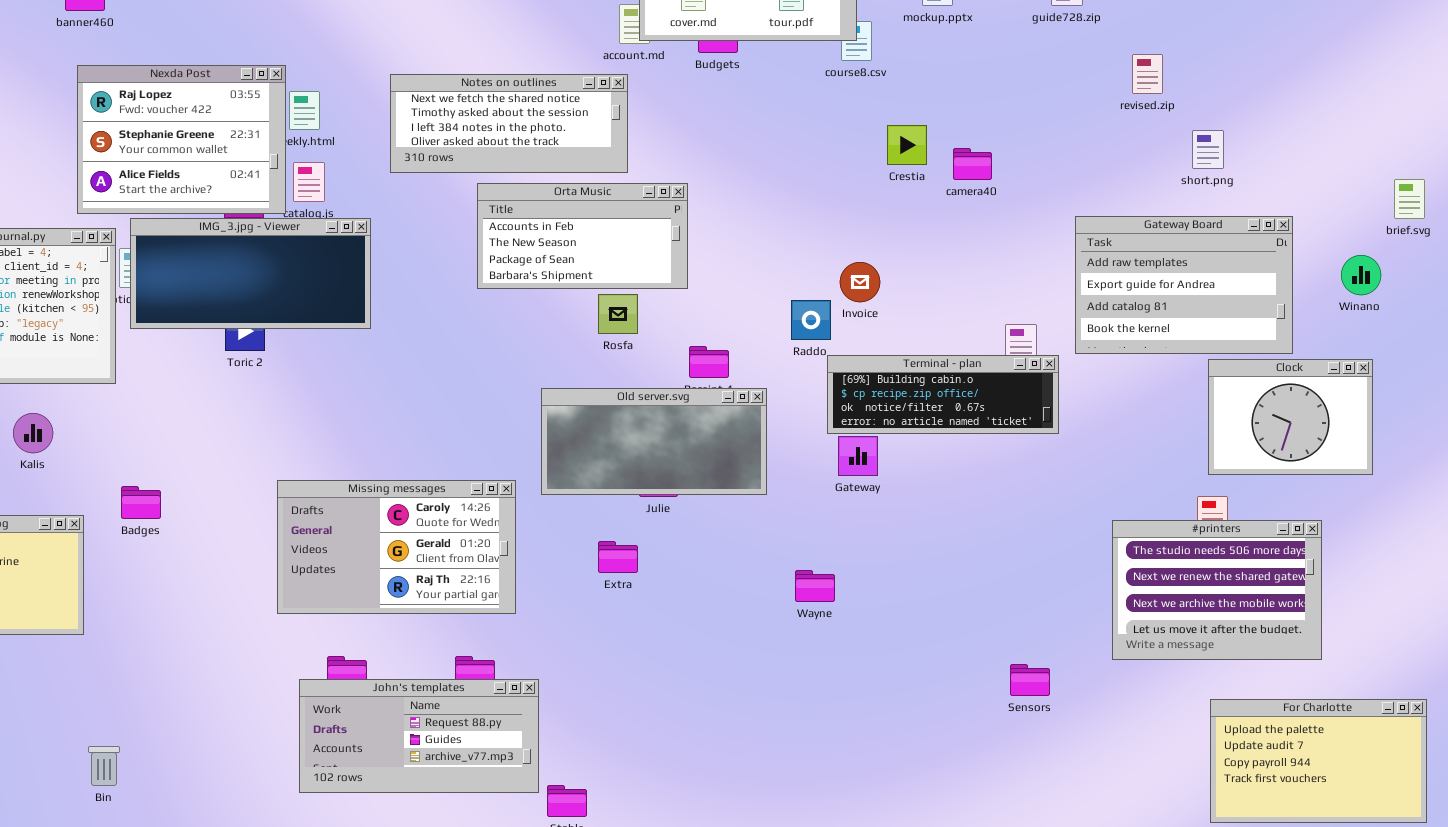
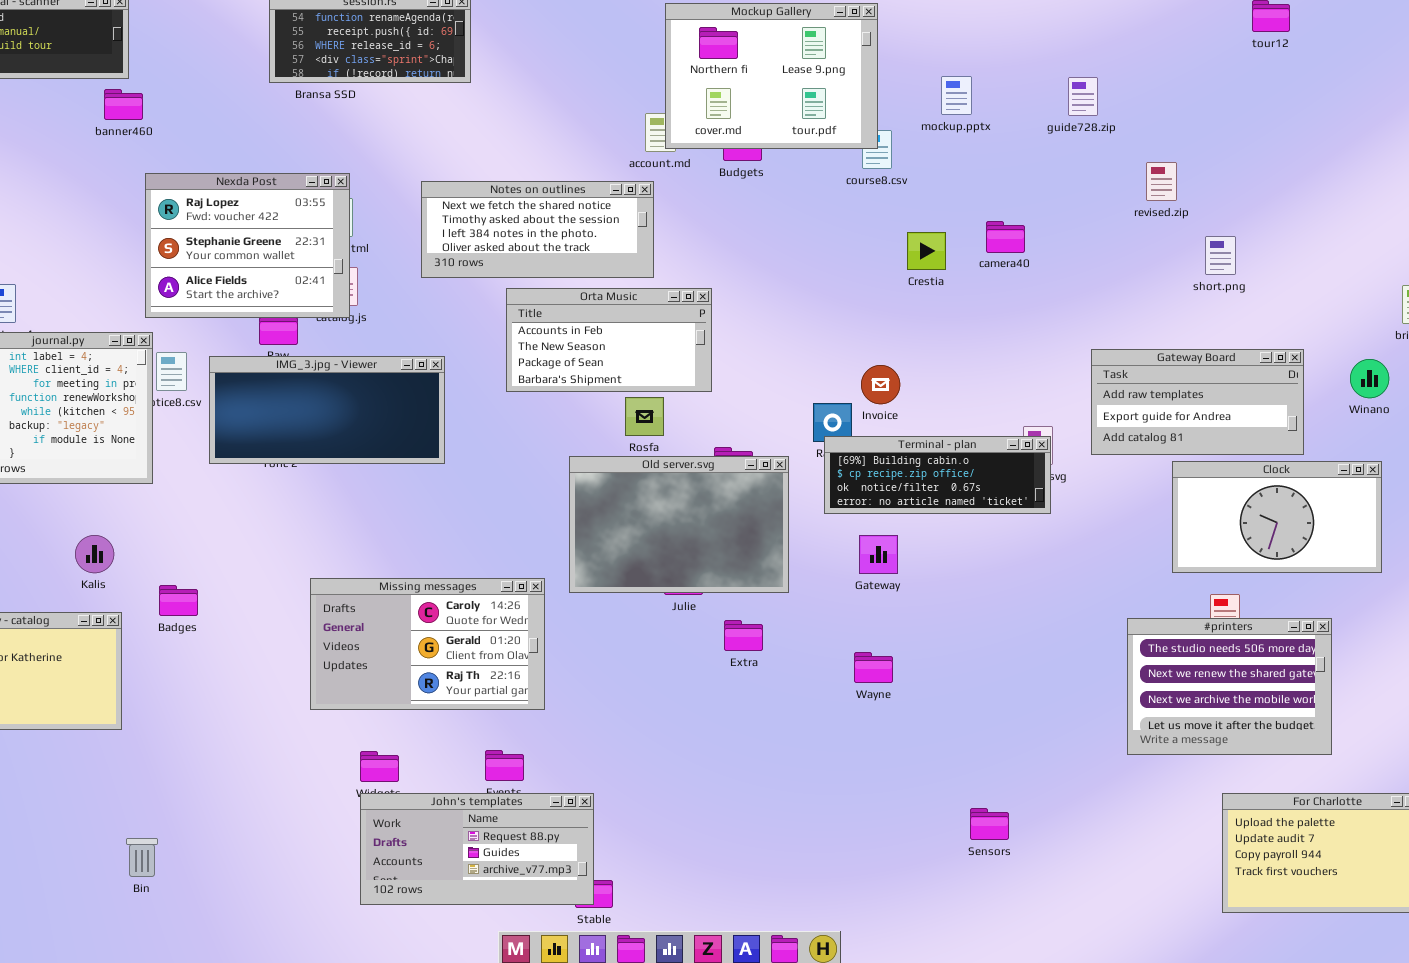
Nexda Post: [77,65,286,214] -> [145,173,350,318], moved
camera40: [953,148,992,180] -> [986,221,1025,253], moved
Gateway Board: [1075,216,1293,354] -> [1091,349,1304,455], resized
IMG_3.jpg - Viewer: [130,218,371,329] -> [209,356,445,464], moved
Terminal - plan: [827,355,1059,434] -> [824,436,1051,514], moved
Clock: [1208,359,1373,475] -> [1172,461,1382,573], resized
Old server.svg: [541,388,767,495] -> [569,456,789,593], resized
Kalis: [13,413,53,453] -> [75,535,114,573], moved
Extra: [598,541,638,573] -> [724,620,763,651], moved
Wayne: [795,570,835,602] -> [854,652,893,683], moved
Sensors: [1010,664,1050,696] -> [970,808,1009,840], moved
John's templates: [299,679,539,793] -> [360,793,594,905], moved

